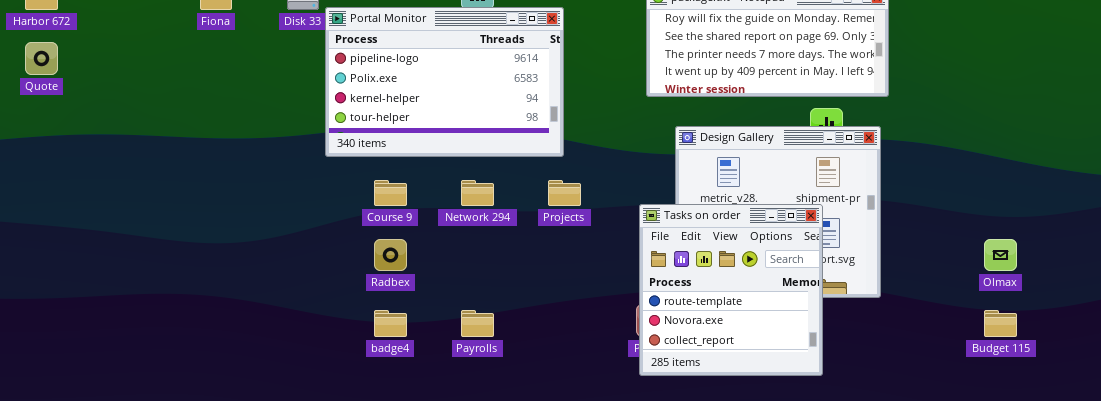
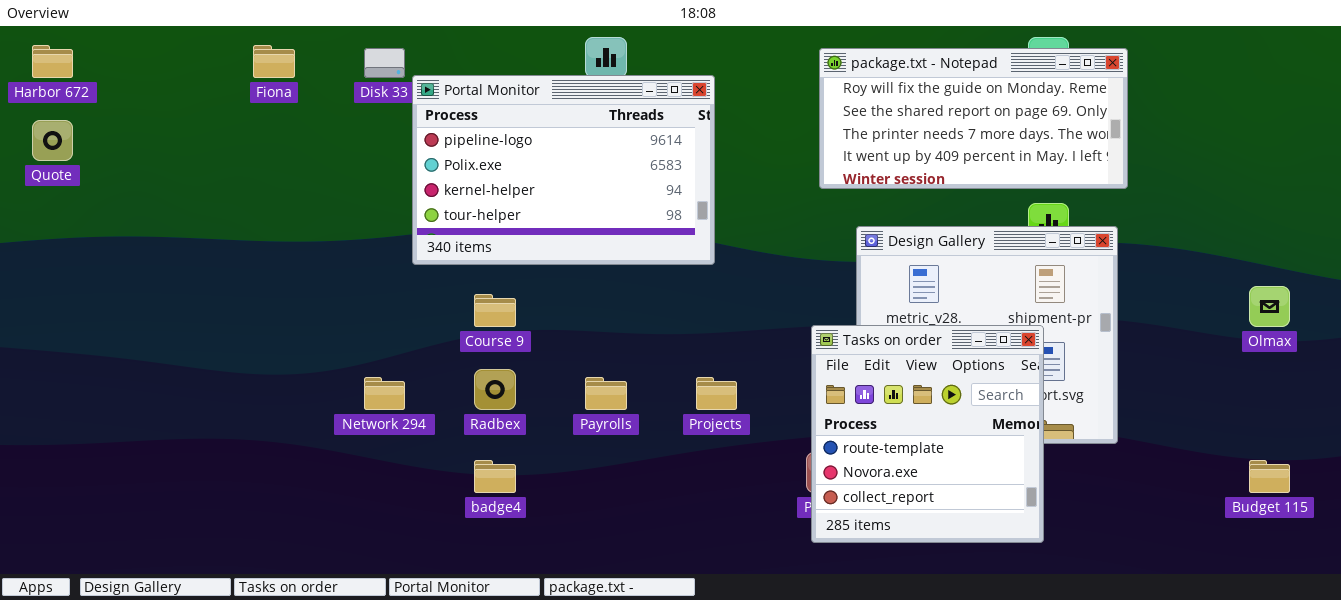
Network 294: [461,180,494,206] -> [364,377,405,410], moved
Projects: [548,180,581,206] -> [696,377,737,410], moved
Olmax: [984,239,1017,271] -> [1249,286,1290,327], moved
Payrolls: [461,310,494,337] -> [585,377,627,410], moved

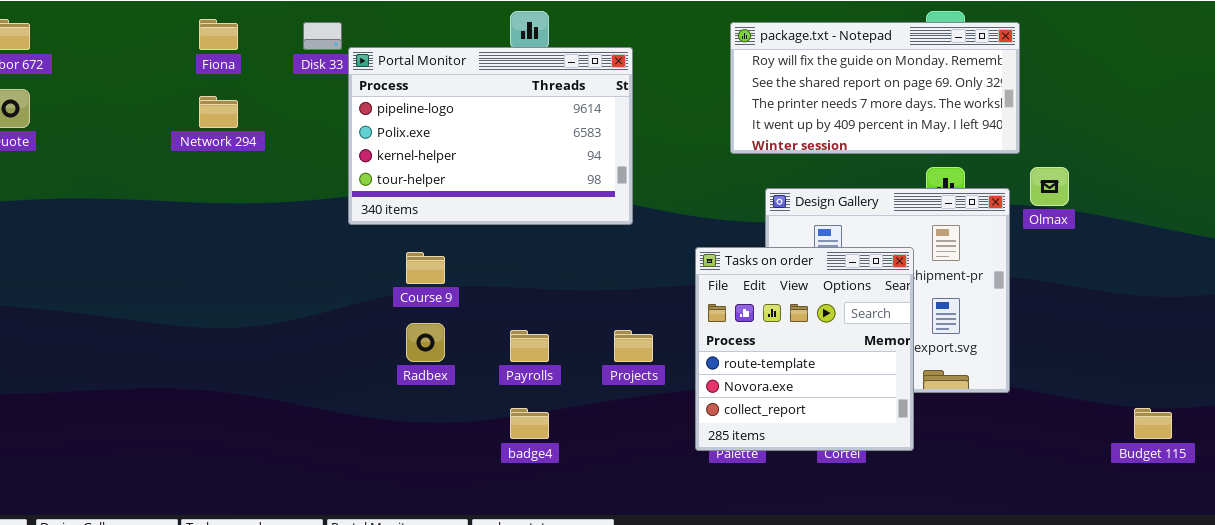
Olmax: [1249,286,1290,327] -> [1030,167,1069,206], moved
Tasks on order: [811,325,1044,543] -> [695,247,914,451], moved
Network 294: [364,377,405,410] -> [199,96,238,128], moved
badge4: [474,460,516,493] -> [510,408,549,439], moved

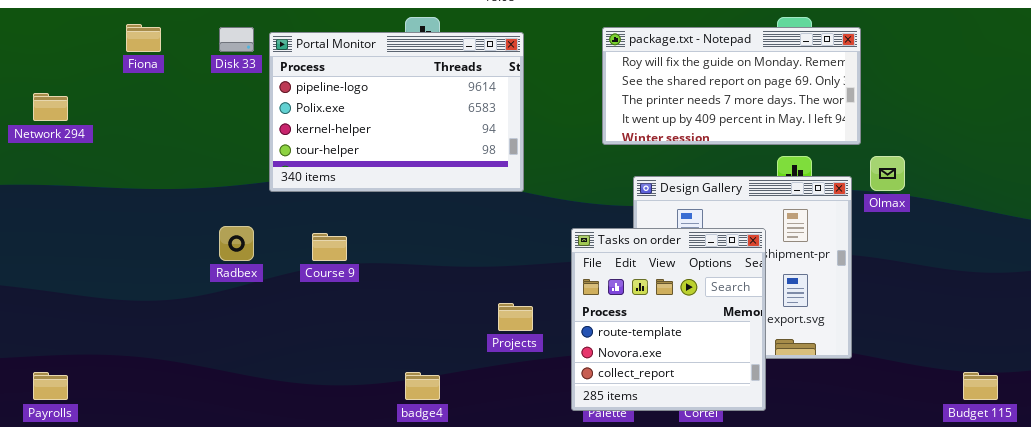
Portal Monitor: [348,47,633,225] -> [269,32,524,192], moved
Network 294: [199,96,238,128] -> [33,93,68,121], moved
Radbex: [406,323,445,362] -> [219,226,254,261], moved
Payrolls: [510,330,549,362] -> [33,372,68,400], moved

